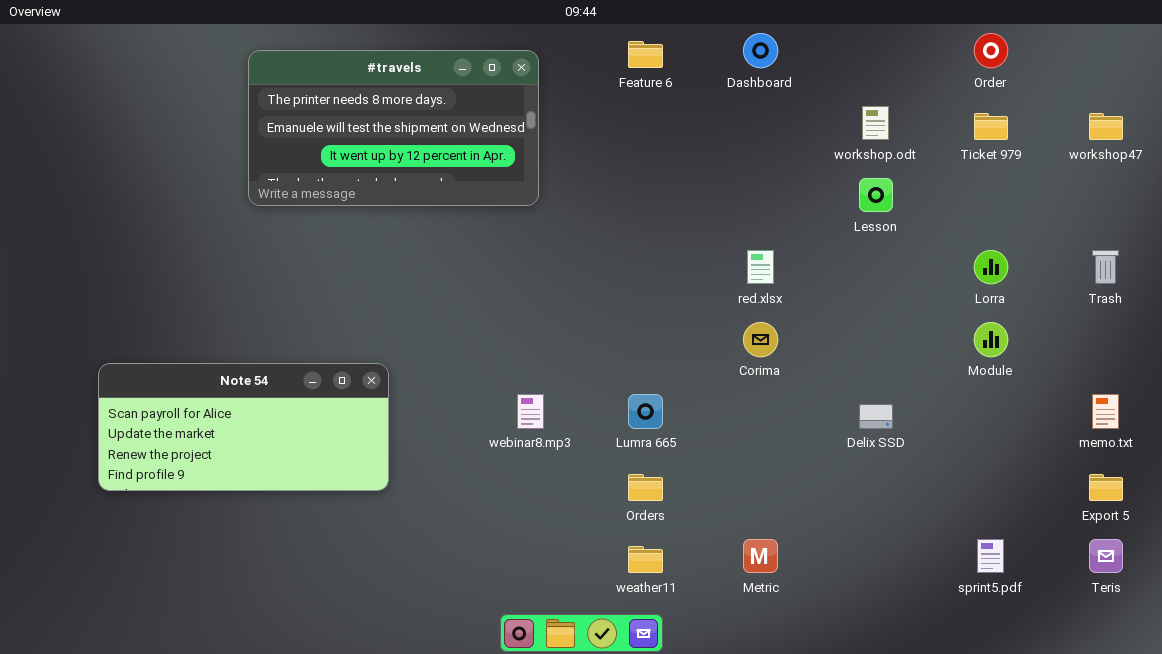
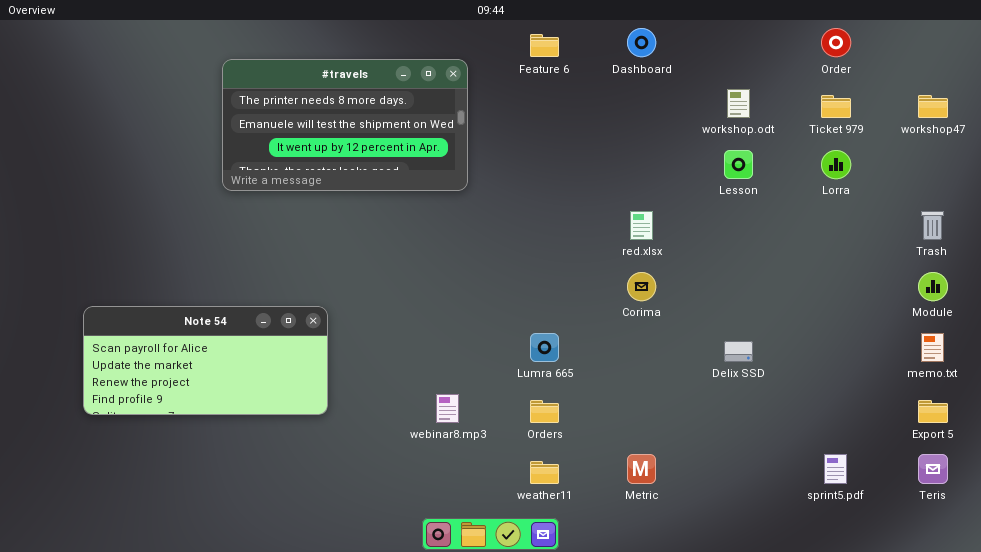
#travels: [248,50,539,206] -> [222,59,468,191], moved
Lorra: [974,250,1008,284] -> [821,150,851,179], moved
Module: [974,322,1008,357] -> [918,272,948,301], moved
webinar8.mp3: [517,394,544,429] -> [436,394,459,423], moved

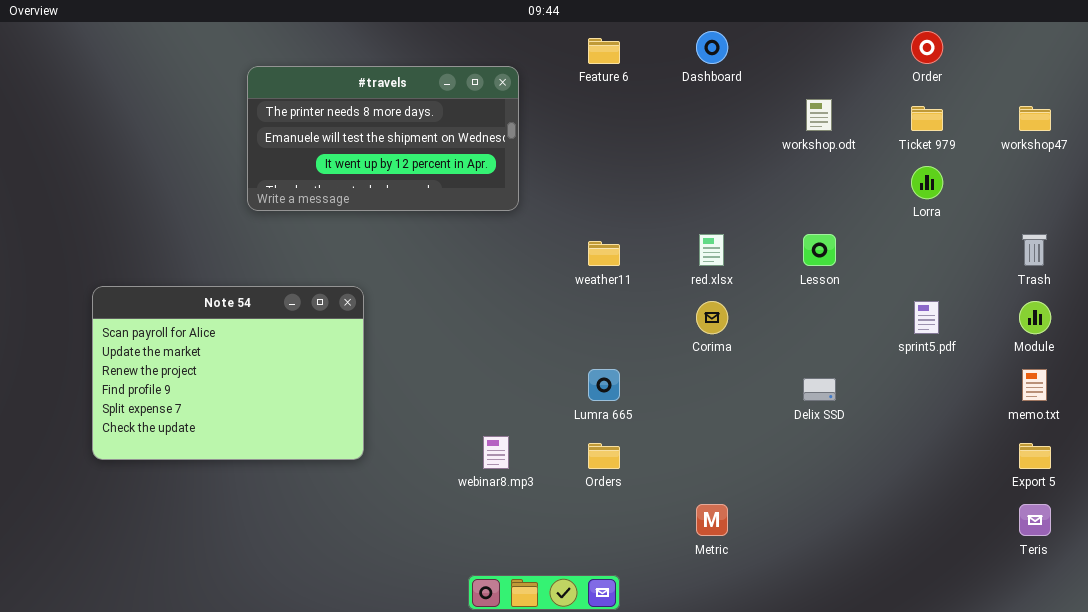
Lesson: [724,150,753,179] -> [803,234,836,266], moved
Note 54: [83,306,328,415] -> [92,286,364,460], resized
sprint5.pdf: [824,454,847,484] -> [914,301,939,334], moved
weather11: [530,461,559,484] -> [588,241,620,266], moved

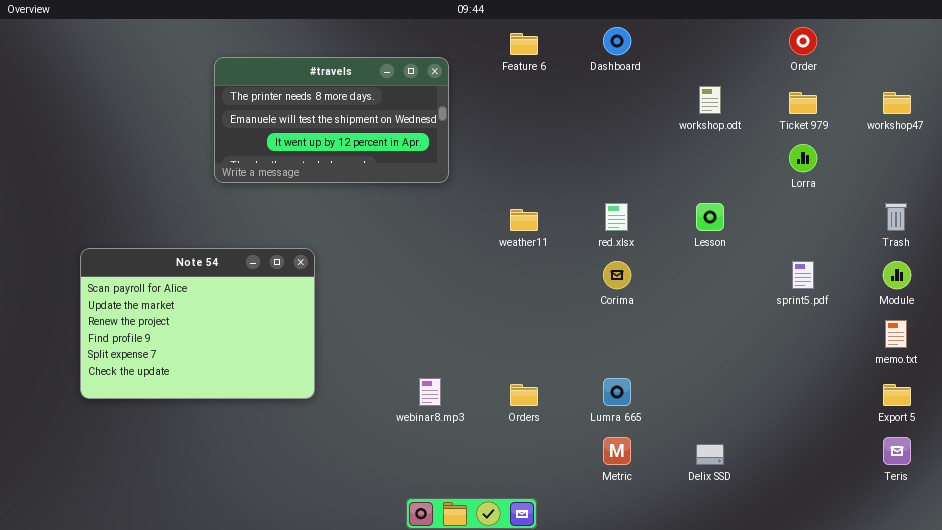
Lumra 665: [588,369,620,401] -> [603,378,631,406], moved
Delix SSD: [803,378,836,401] -> [696,444,724,465], moved

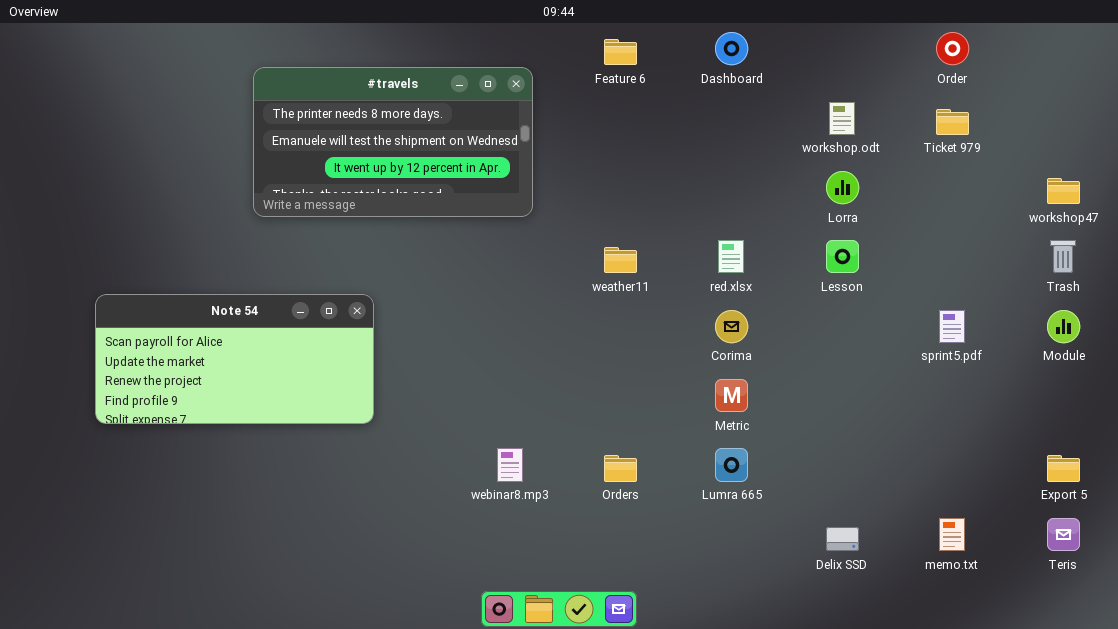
workshop47: [883,92,911,114] -> [1047,178,1080,204], moved
Lorra: [789,144,817,172] -> [826,171,859,204], moved
Note 54: [80,248,315,399] -> [95,294,374,424], resized
memo.txt: [885,320,907,348] -> [939,518,965,551], moved
Metric: [603,437,631,465] -> [715,379,748,412], moved

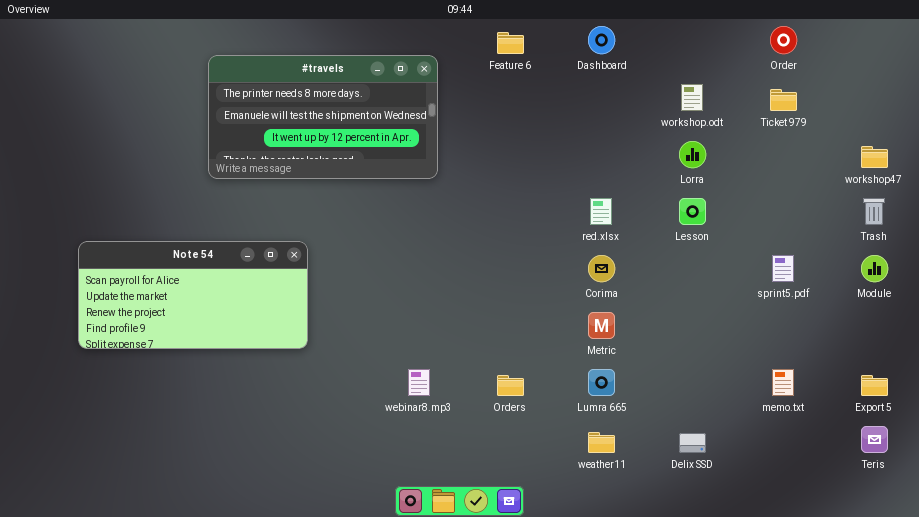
weather11: [604,247,637,273] -> [588,432,615,453], moved
memo.txt: [939,518,965,551] -> [772,369,794,396], moved

